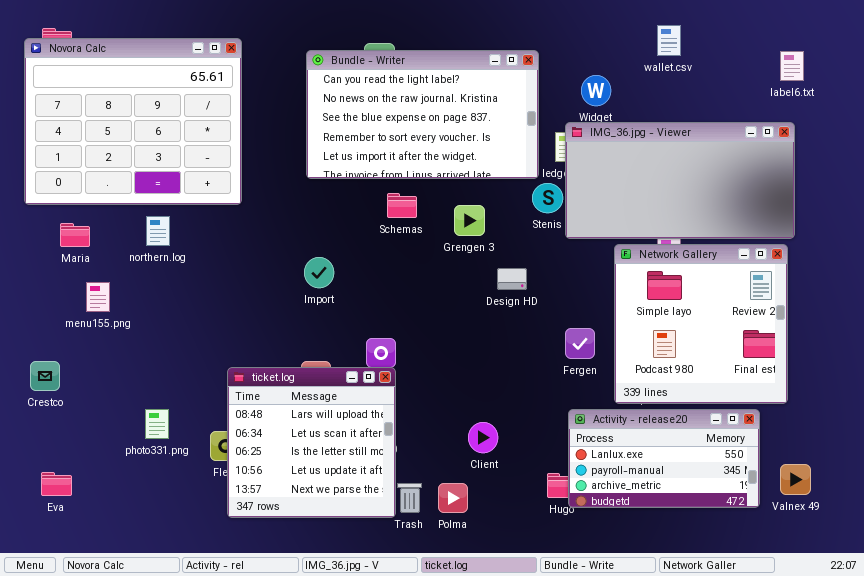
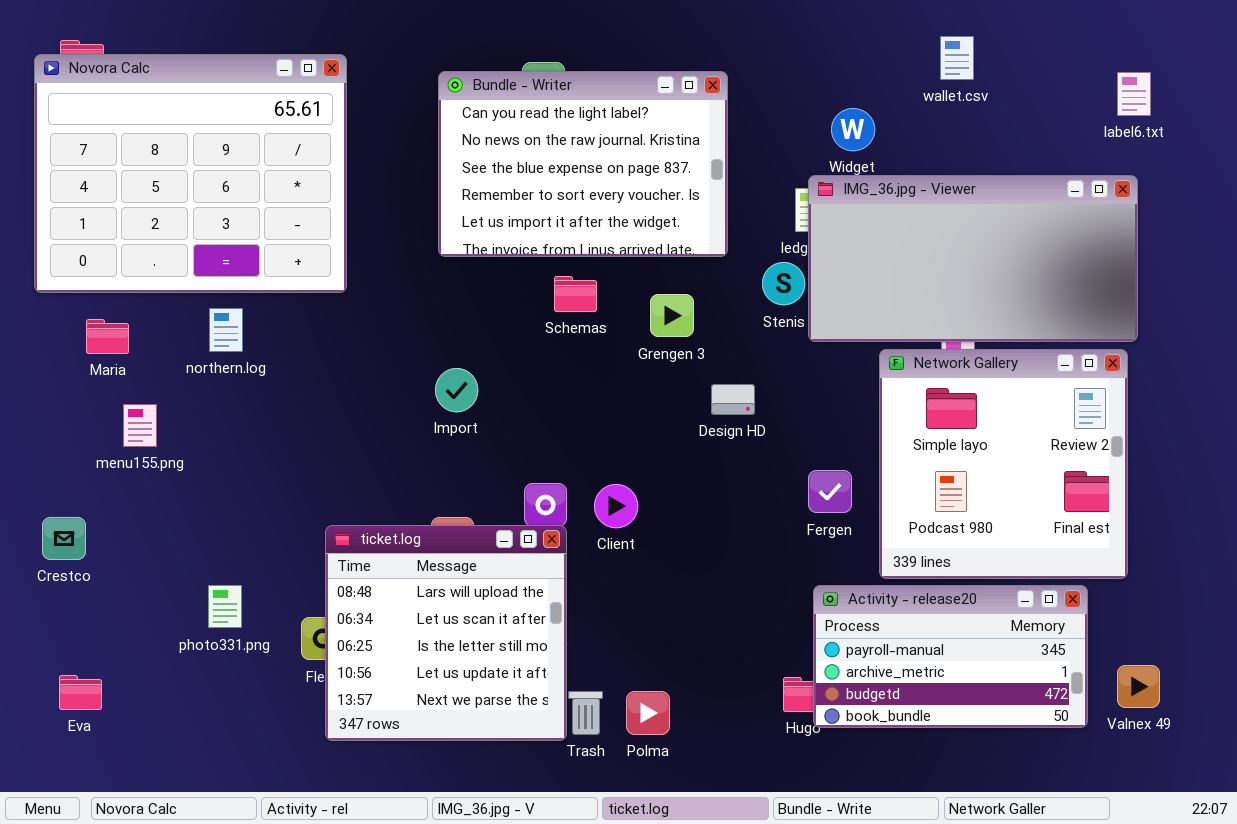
Bundle - Writer: [306,50,539,179] -> [438,71,728,257], resized
Activity - release20: [568,409,760,508] -> [813,585,1088,728], scrolled down 1 row
Client: [468,422,498,453] -> [594,484,638,528], moved

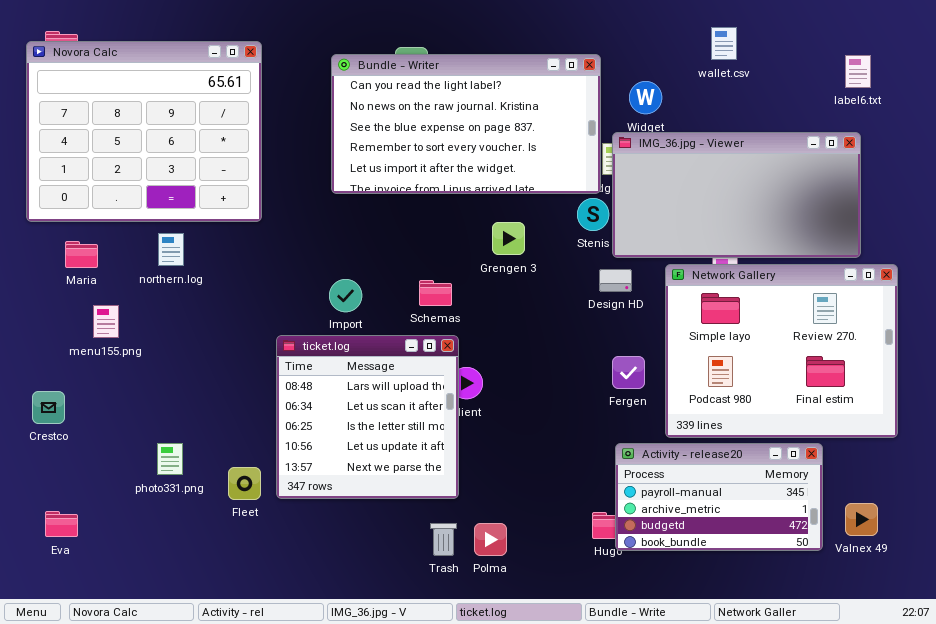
Bundle - Writer: [438,71,728,257] -> [331,54,601,194], resized
Schemas: [554,276,597,312] -> [419,280,452,306], moved
Network Gallery: [879,349,1128,579] -> [665,264,898,438], resized
Design HD: [711,384,755,415] -> [599,269,632,292], moved
ticket.log: [325,525,567,741] -> [276,335,459,499], moved

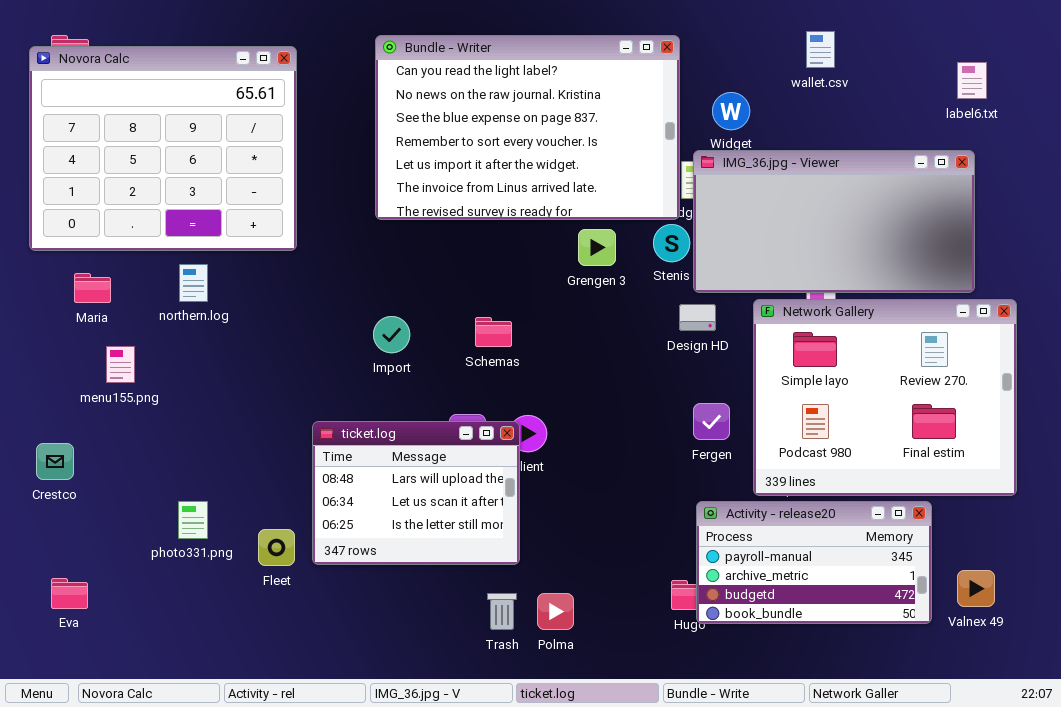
Bundle - Writer: [331,54,601,194] -> [375,35,680,220], resized
Grengen 3: [492,222,525,255] -> [578,229,616,266], moved
ticket.log: [276,335,459,499] -> [312,421,520,565], resized

